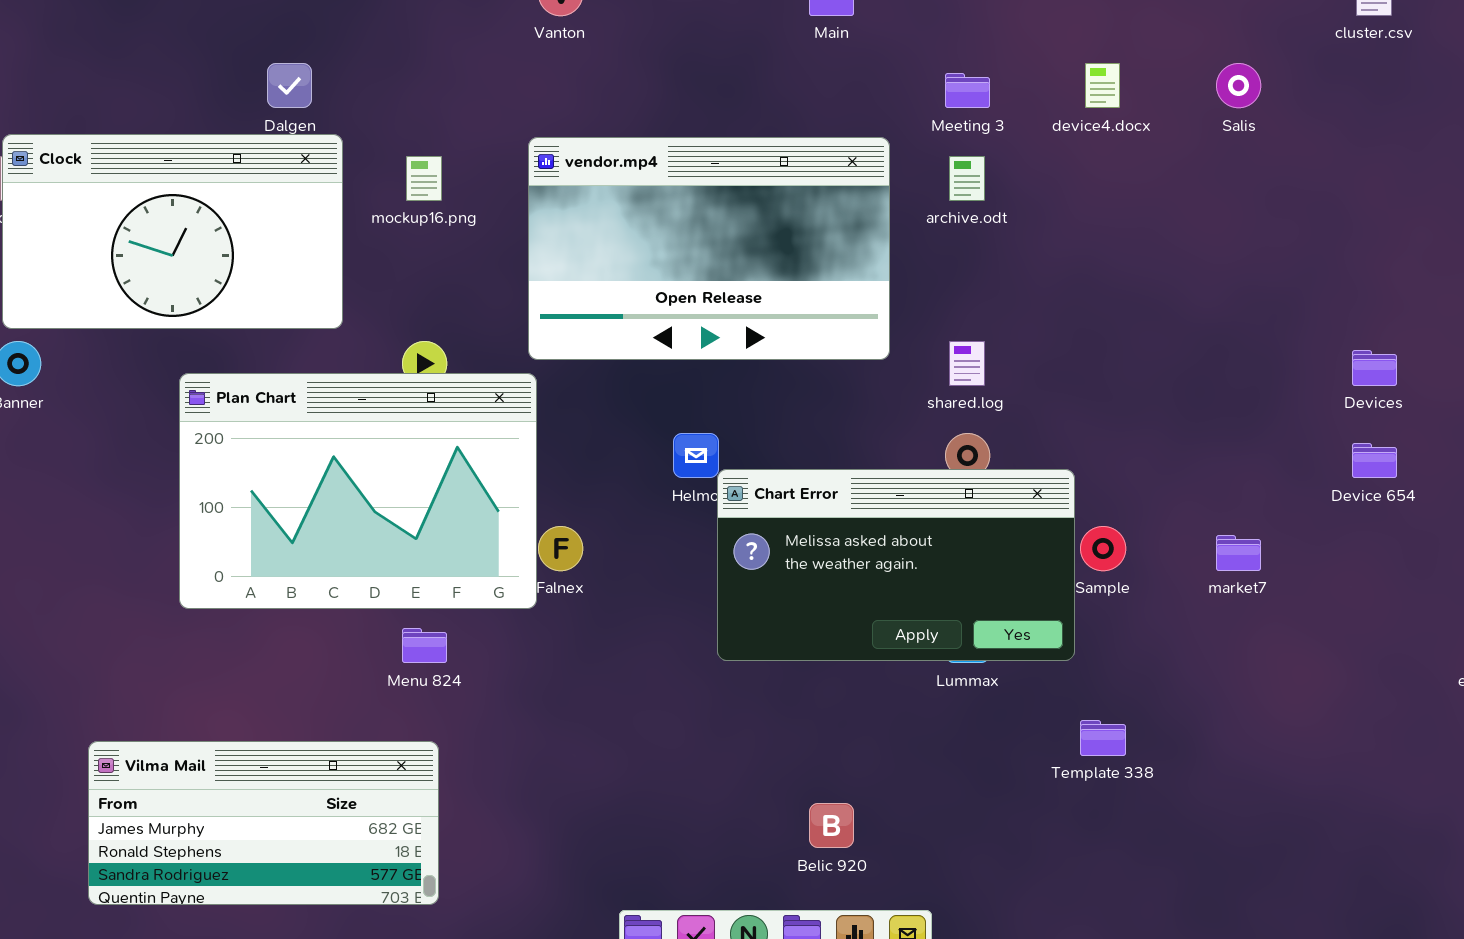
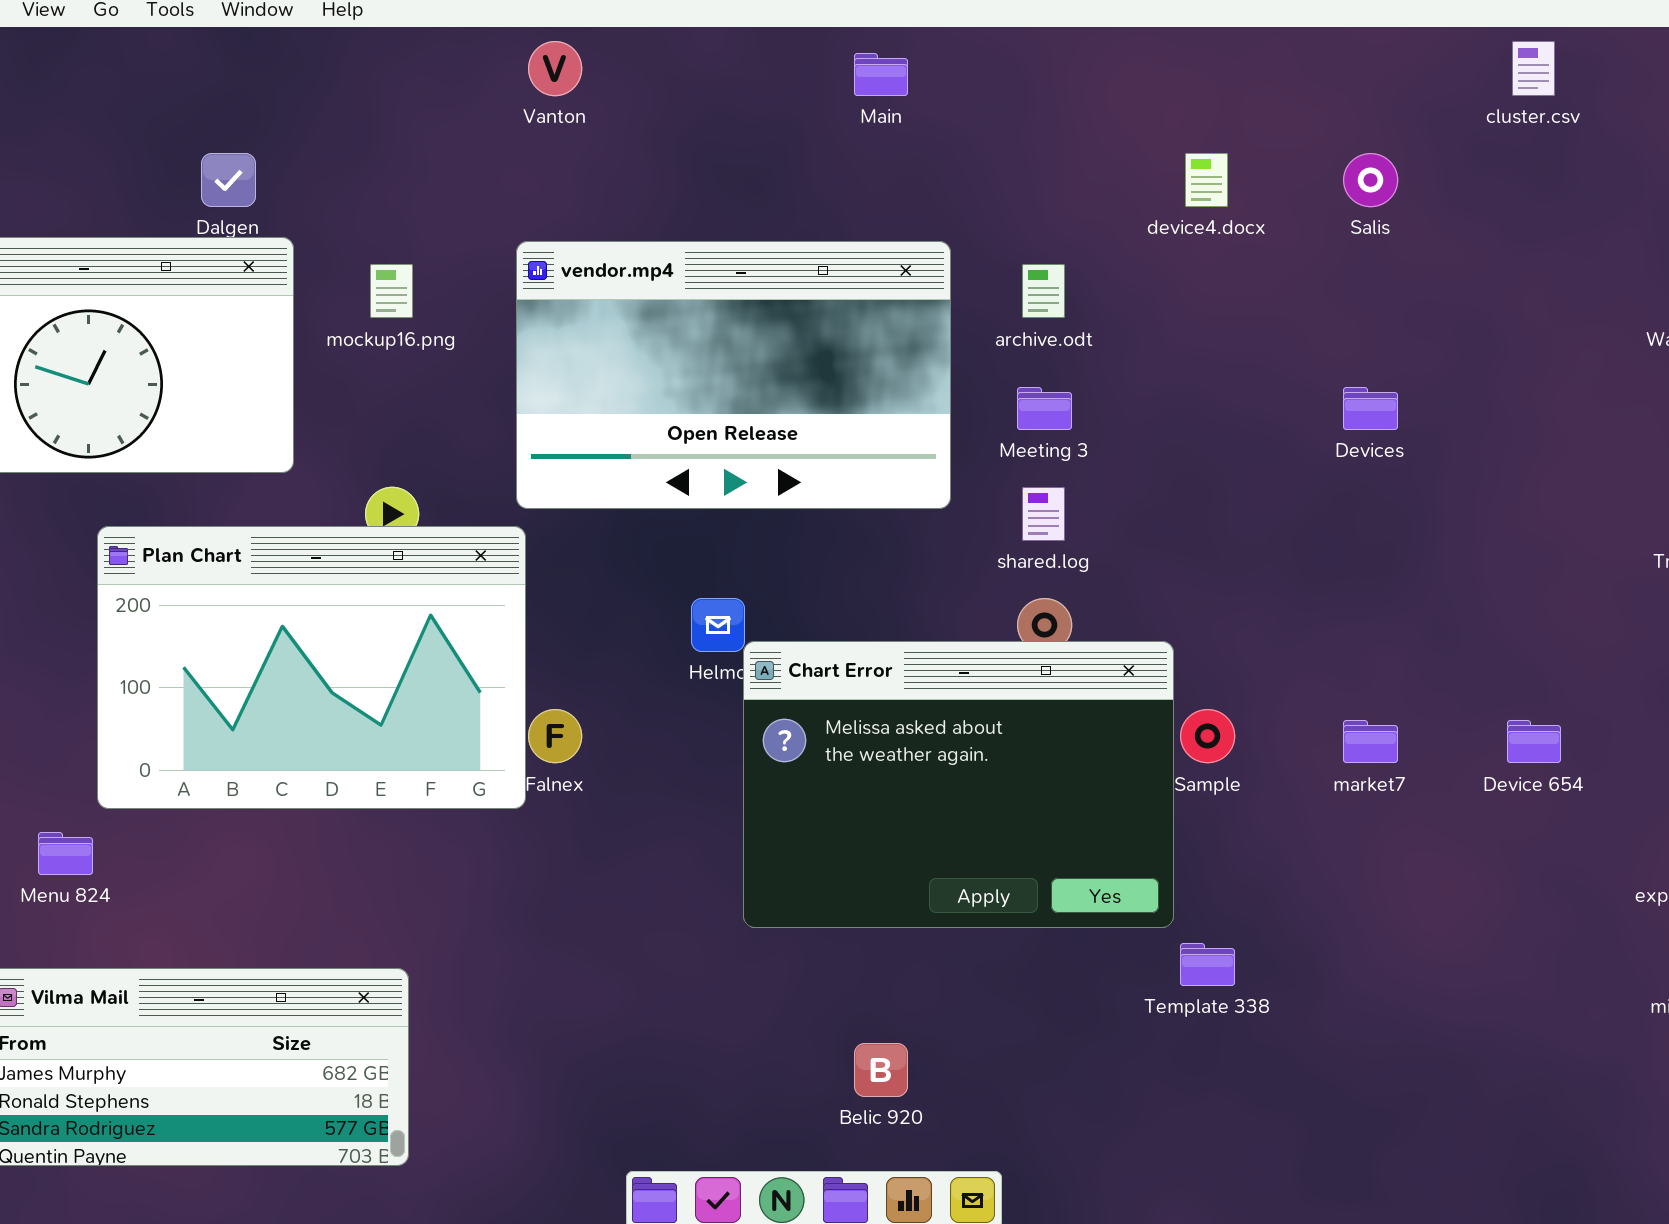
Meeting 3: [945,73,990,108] -> [1017,387,1072,430], moved
Devices: [1352,350,1397,386] -> [1343,387,1398,430], moved
Device 654: [1352,443,1397,478] -> [1507,720,1561,763], moved
Chart Error: [717,469,1075,661] -> [743,641,1174,928], resized
Menu 824: [402,628,447,663] -> [38,832,93,875], moved

